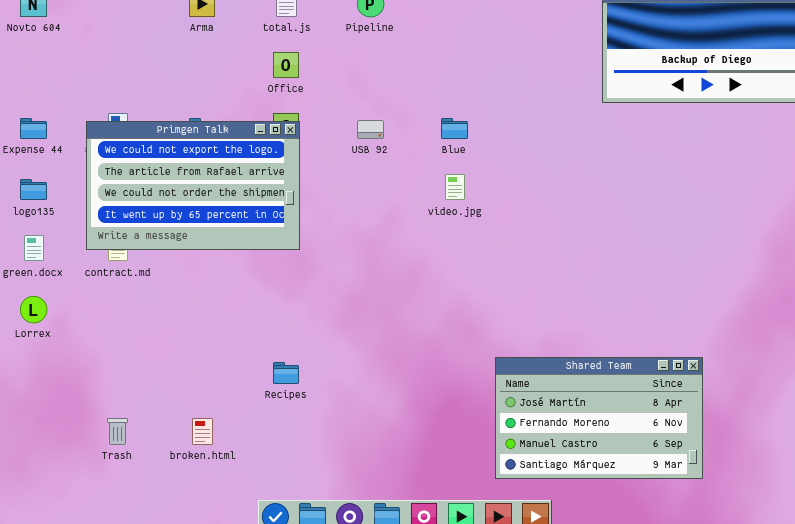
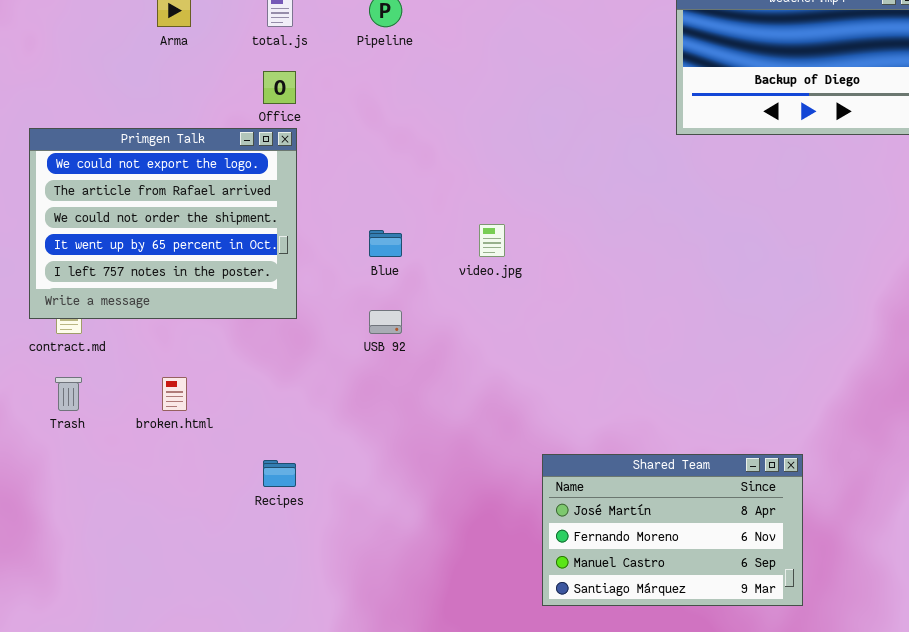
Blue: [441,118,468,139] -> [369,230,402,257], moved
USB 92: [357,120,384,139] -> [369,310,402,334], moved
Primgen Talk: [86,121,300,250] -> [29,128,297,319], resized
Trash: [107,418,128,445] -> [55,377,82,411], moved
broken.html: [192,418,213,445] -> [162,377,187,411], moved

